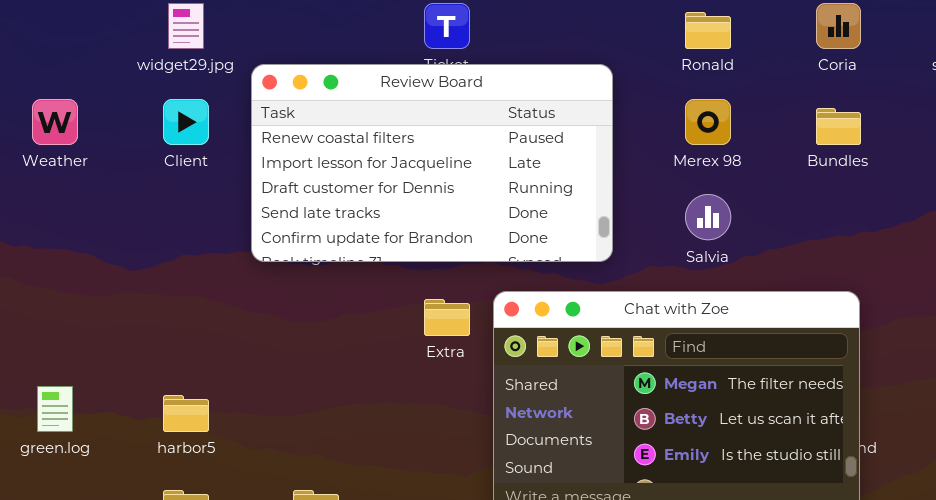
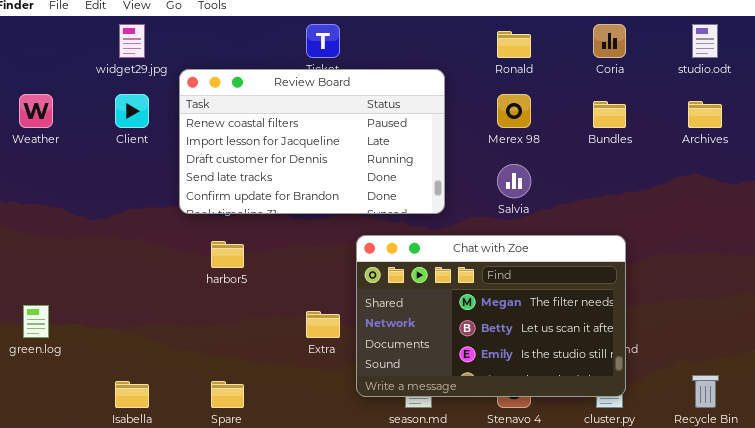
Extra: [424,299,470,336] -> [306,311,340,338], moved
harbor5: [163,395,209,432] -> [211,241,244,268], moved

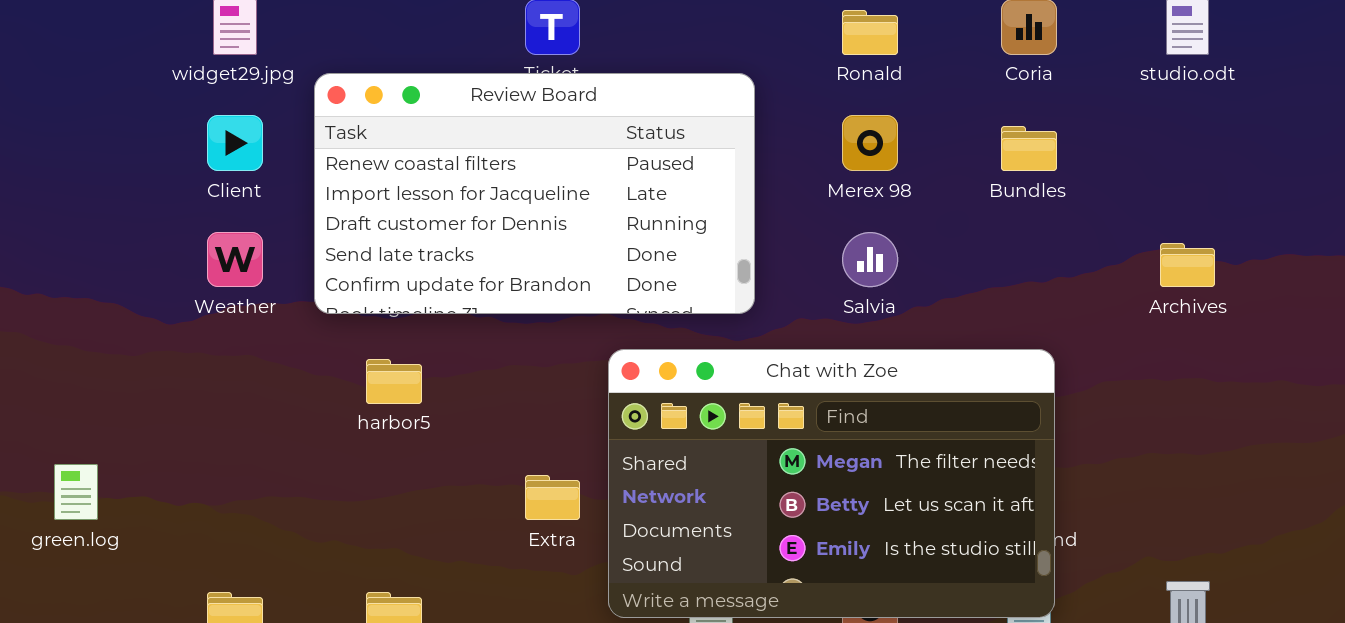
Weather: [19,94,53,128] -> [207,232,263,287], moved
Archives: [688,101,722,128] -> [1160,243,1215,287], moved

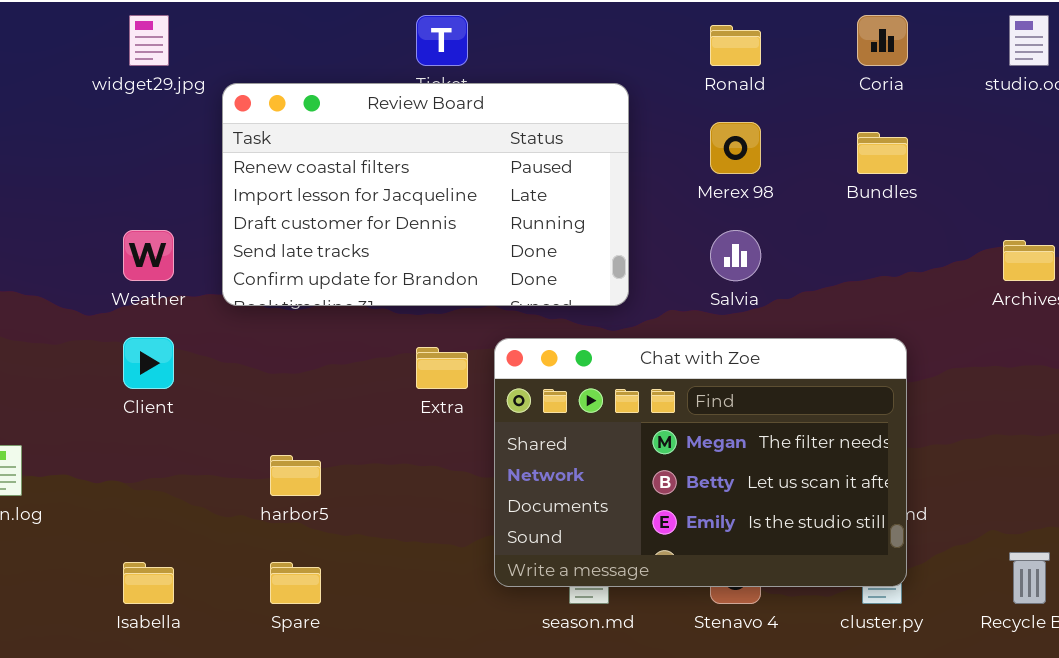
Client: [207,115,263,171] -> [123,337,174,389], moved
harbor5: [366,359,422,404] -> [270,455,321,496], moved
Extra: [525,475,580,520] -> [416,347,468,389], moved

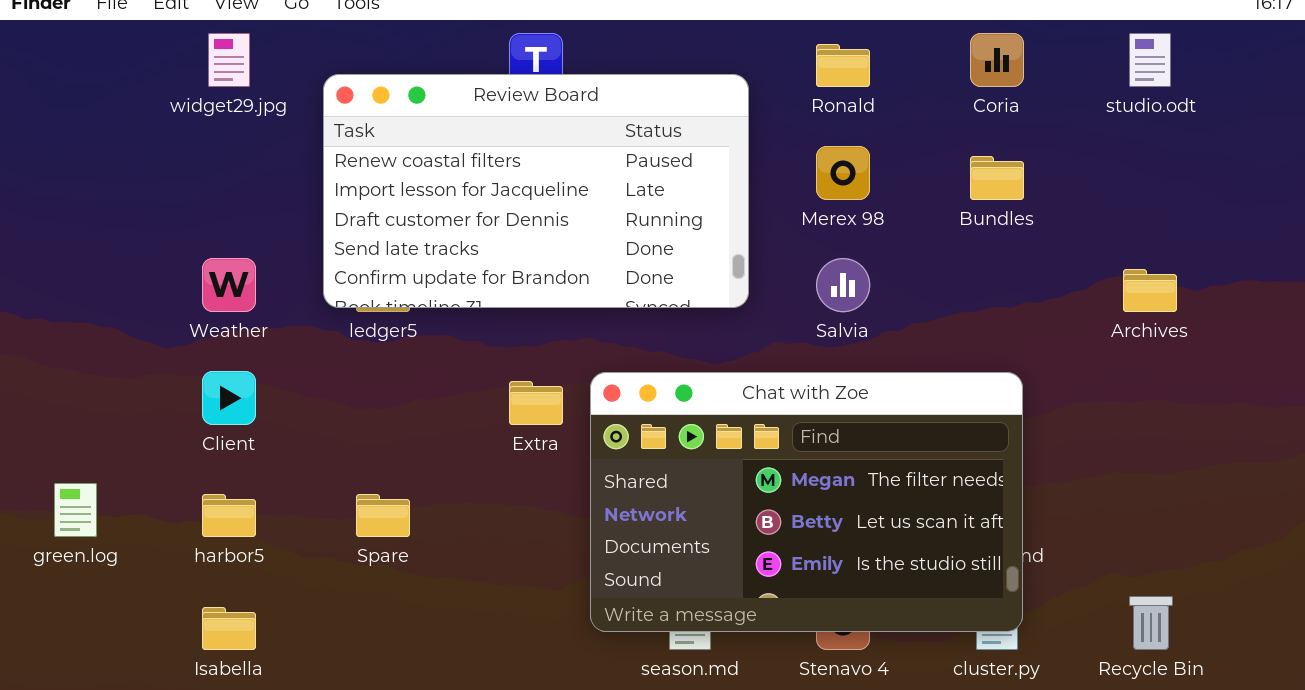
Review Board: [222,83,629,306] -> [323,74,749,308], moved
harbor5: [270,455,321,496] -> [202,494,256,537], moved
Spare: [270,562,321,604] -> [356,494,410,537], moved

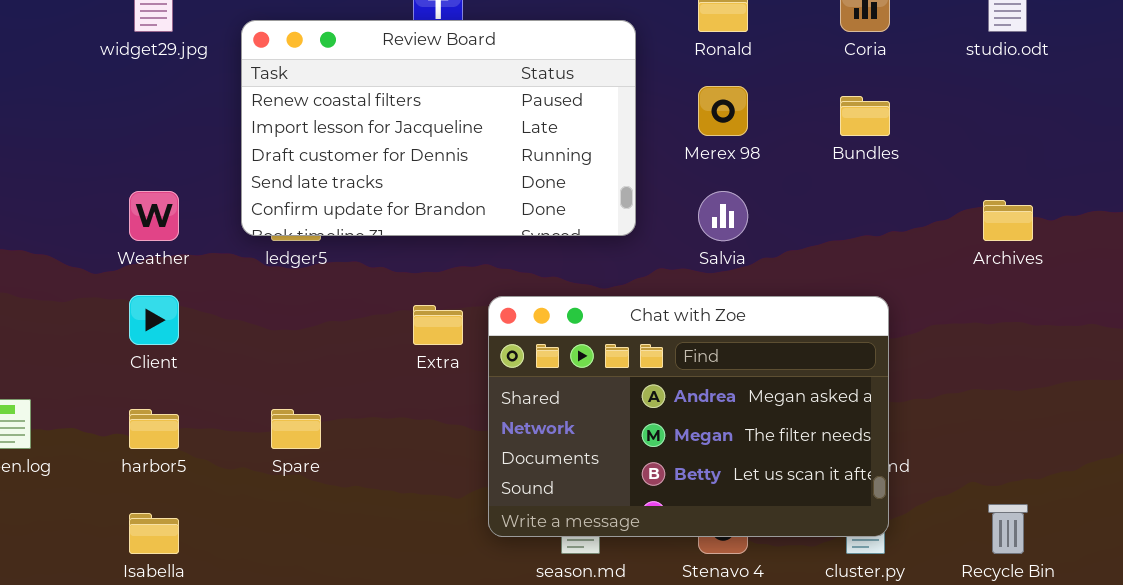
Chat with Zoe: [590,372,1023,632] -> [488,296,889,537], scrolled up 1 row

